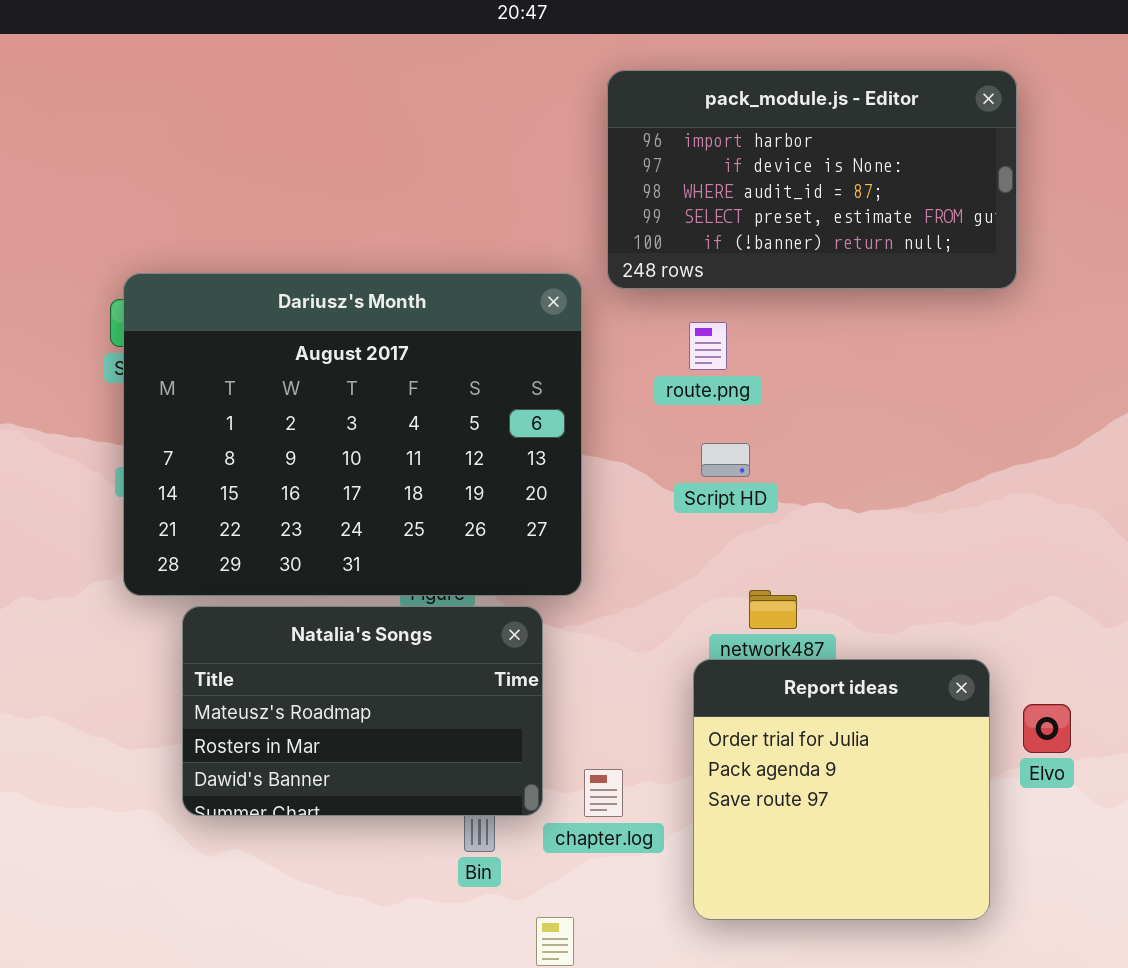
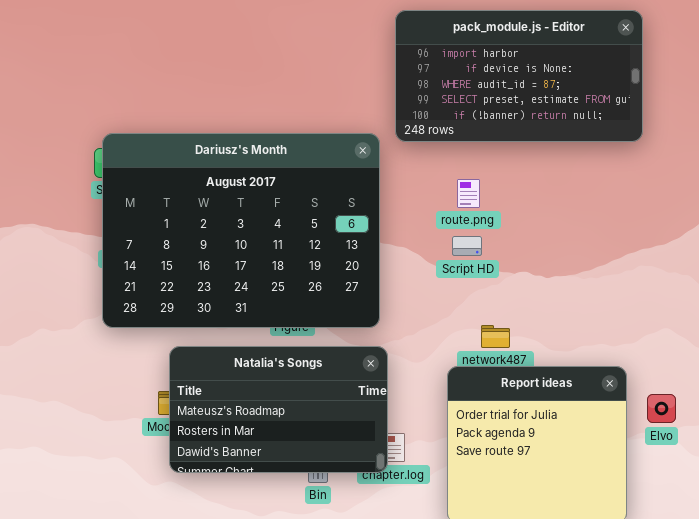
route.png: [689,322,727,370] -> [457,179,480,208], moved
Natalia's Songs: [182,606,543,816] -> [169,346,388,473], moved

